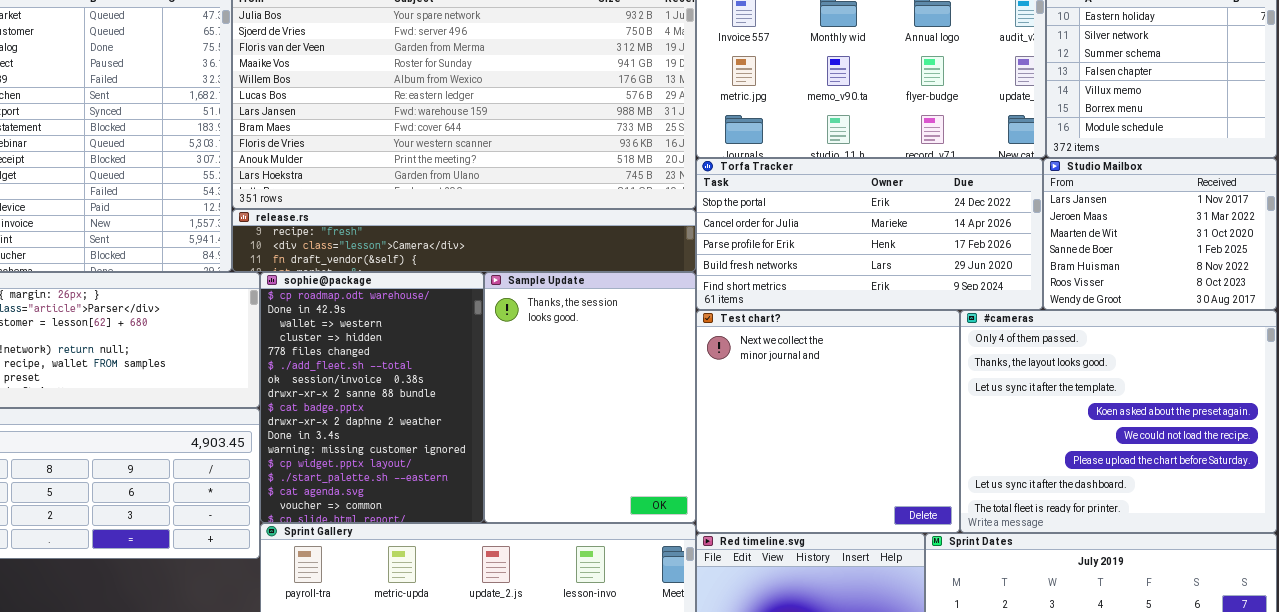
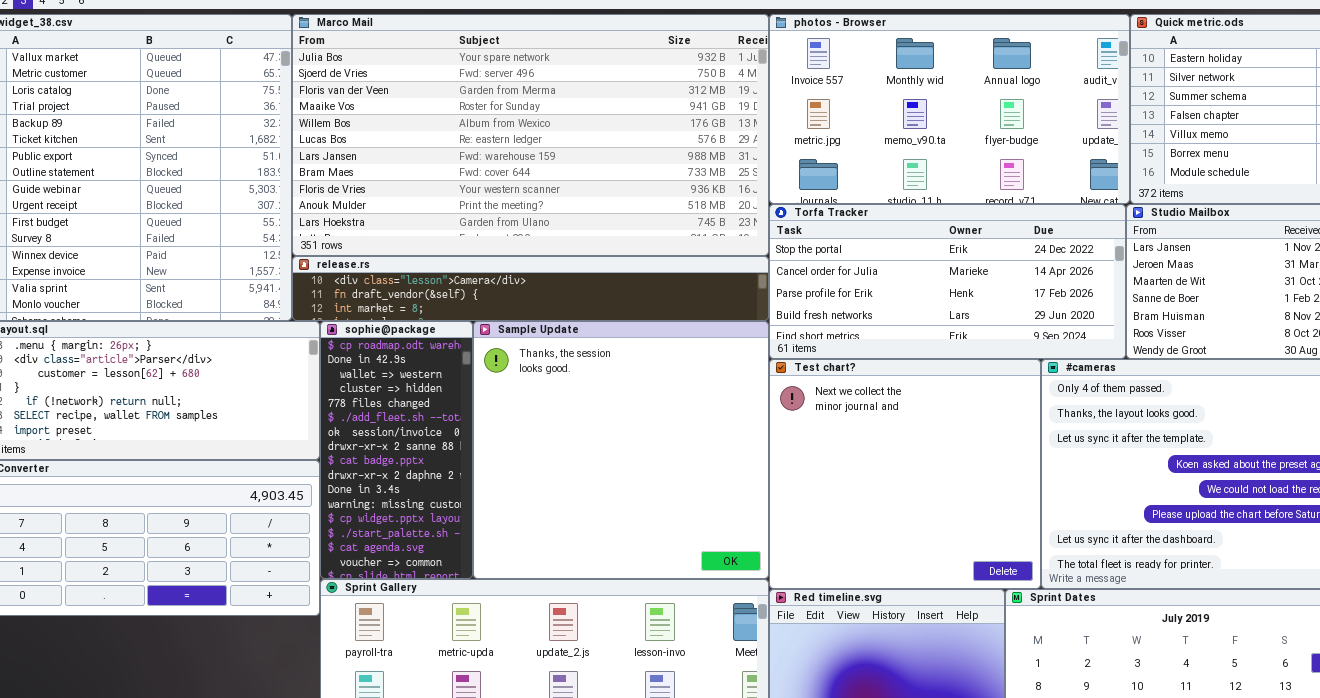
release.rs: [232,209,696,272] -> [292,256,769,321], scrolled down 1 row
sophie@package: [260,272,484,523] -> [320,321,473,579], resized
Sample Update: [484,272,696,523] -> [473,321,769,579], resized

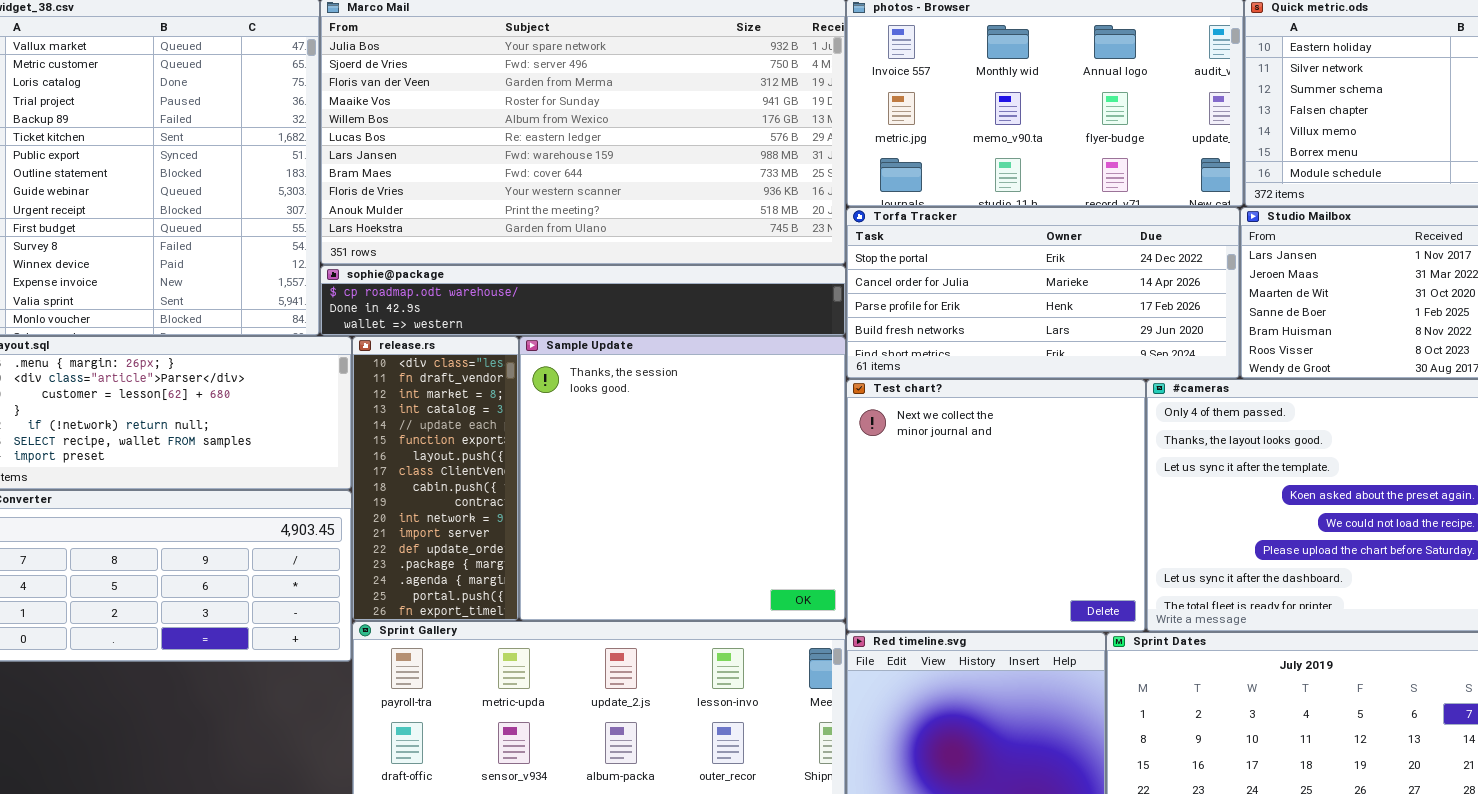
release.rs: [292,256,769,321] -> [352,336,519,621], moved, resized
sophie@package: [320,321,473,579] -> [320,265,846,336], moved, resized

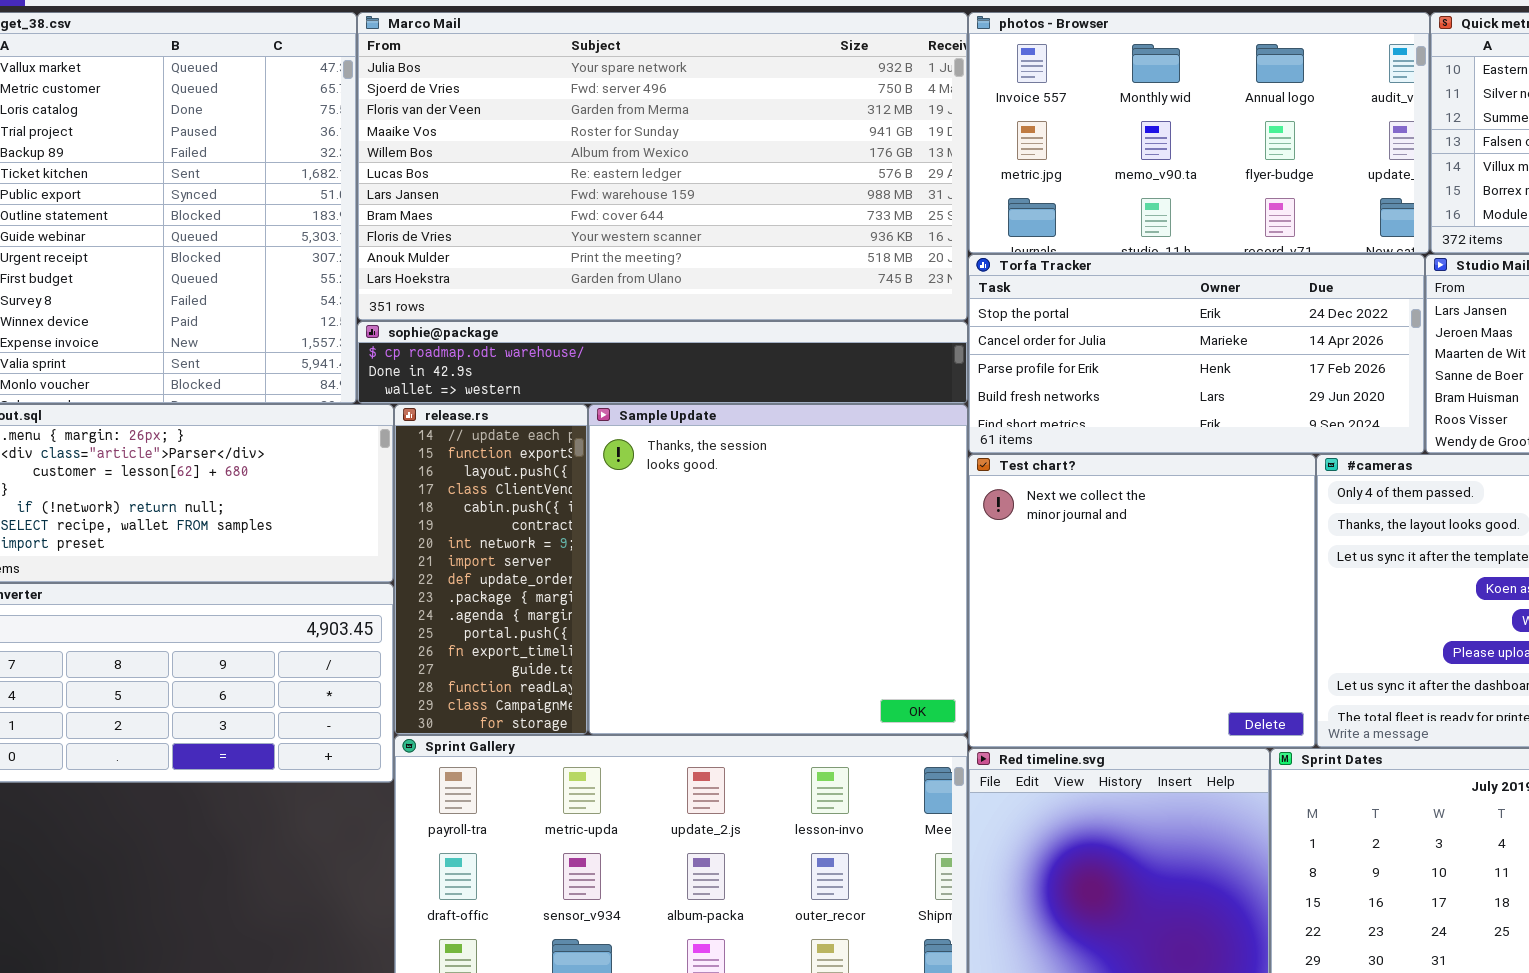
release.rs: [352,336,519,621] -> [394,404,588,735], scrolled down 4 rows

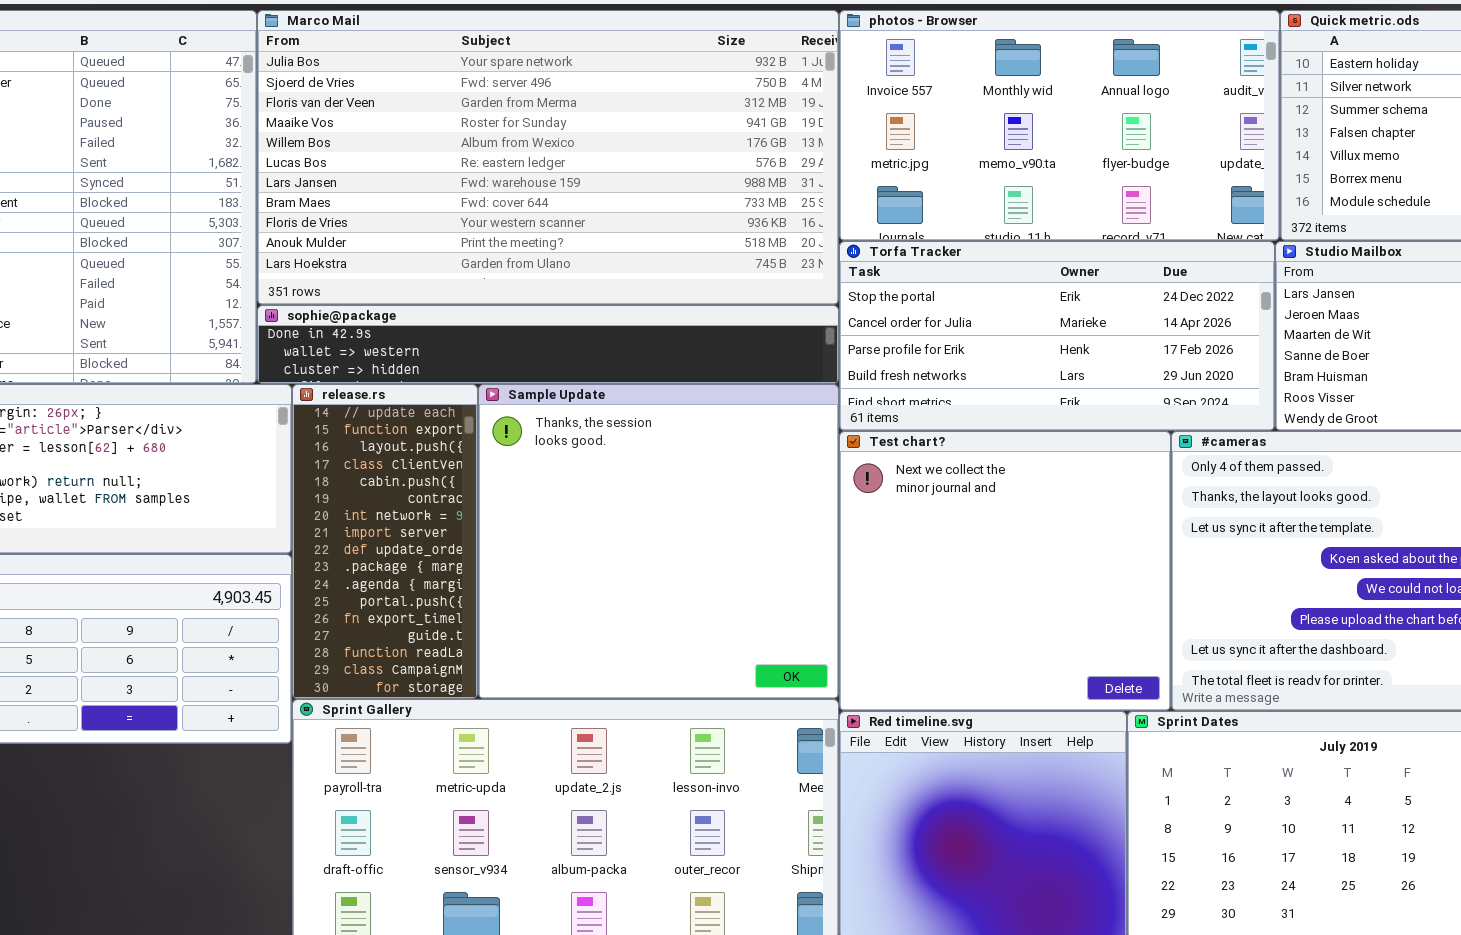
sophie@package: [357,321,968,404] -> [257,305,839,384], scrolled down 1 row

